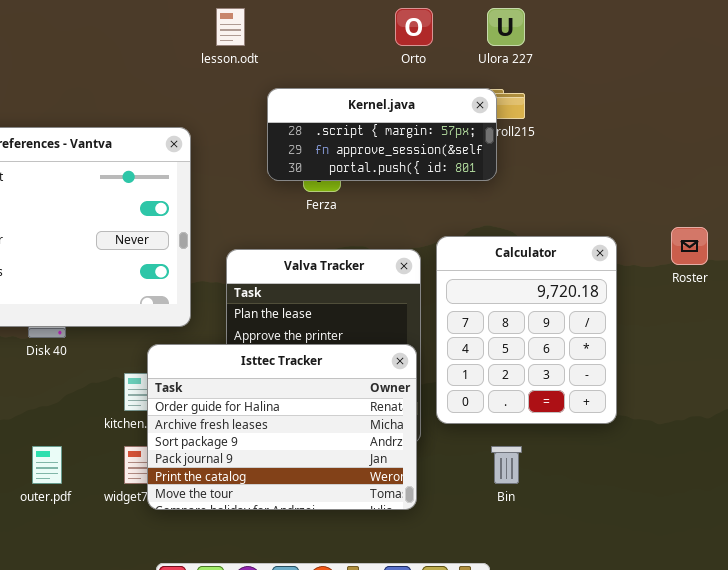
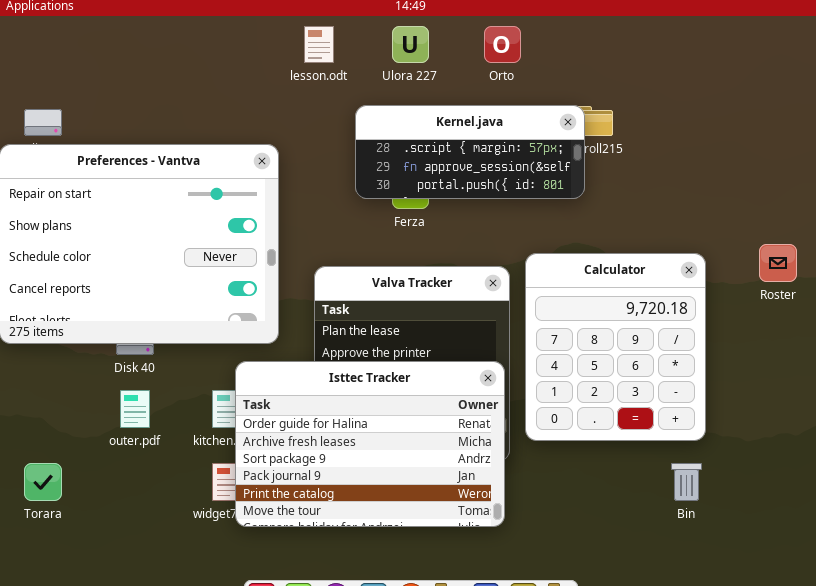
Ulora 227: [487,8,525,46] -> [392,26,429,63], moved
outer.pdf: [32,446,62,484] -> [120,390,150,428], moved
Bin: [491,446,522,484] -> [671,463,702,501], moved

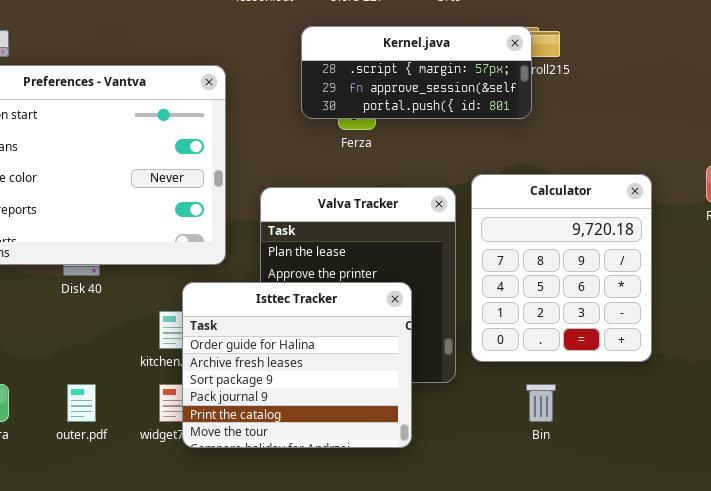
Isttec Tracker: [235,361,505,527] -> [182,282,412,448], resized
outer.pdf: [120,390,150,428] -> [67,384,96,422], moved
Bin: [671,463,702,501] -> [526,384,556,422], moved

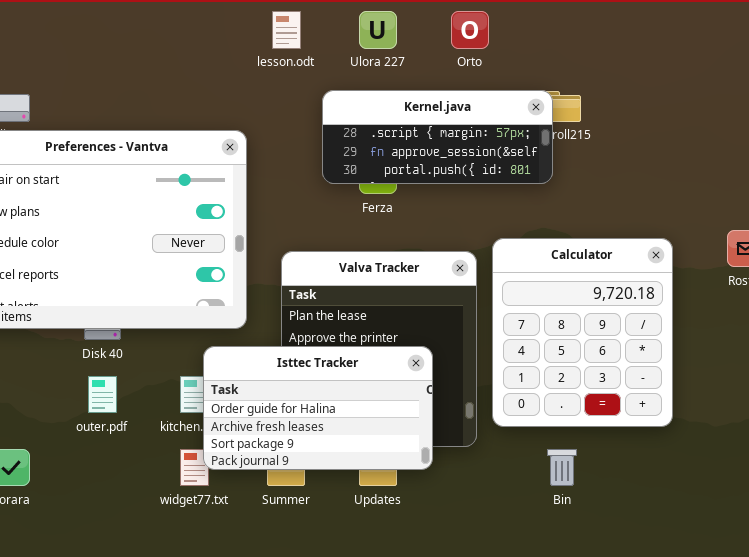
Isttec Tracker: [182,282,412,448] -> [203,346,433,470], resized
outer.pdf: [67,384,96,422] -> [88,376,117,413], moved

